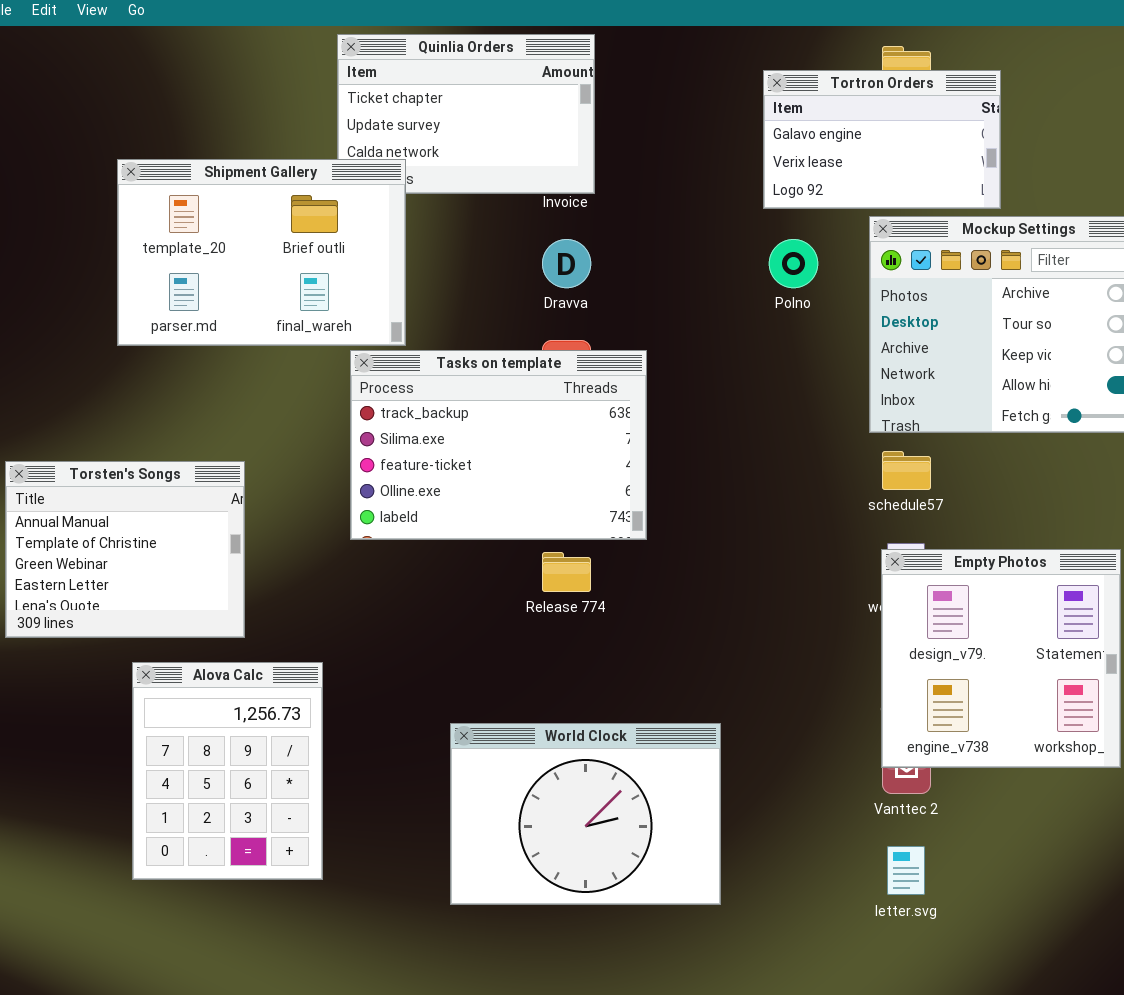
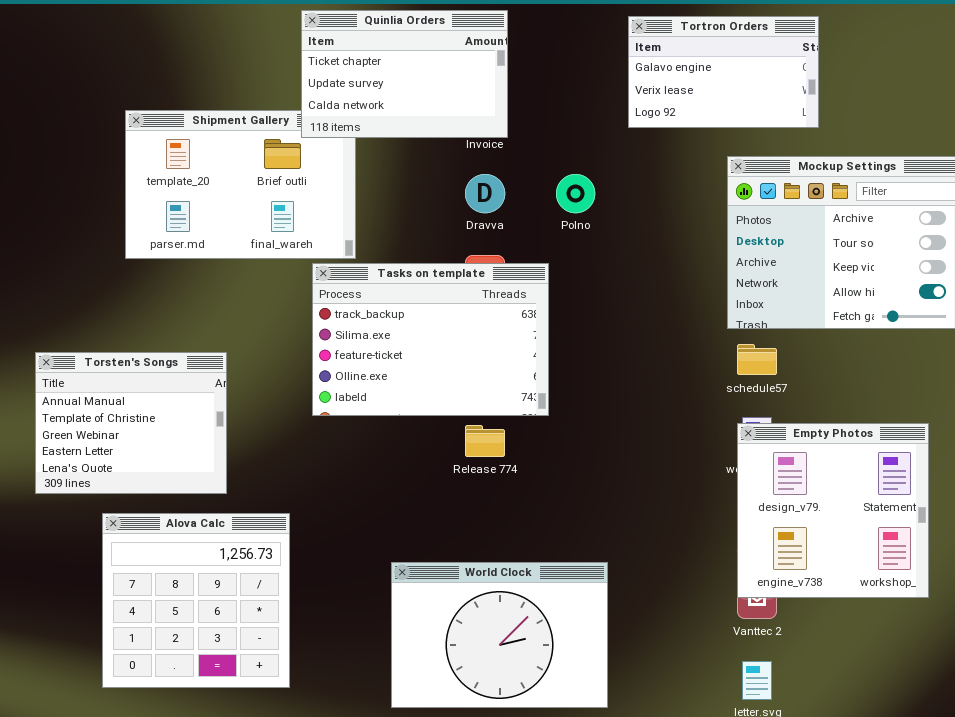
Quinlia Orders: [337,34,595,194] -> [301,10,508,138], raised
Tortron Orders: [763,70,1001,209] -> [628,16,819,128], moved
Polno: [769,239,818,288] -> [556,174,595,213], moved
Alova Calc: [132,662,323,880] -> [102,513,290,688], resized

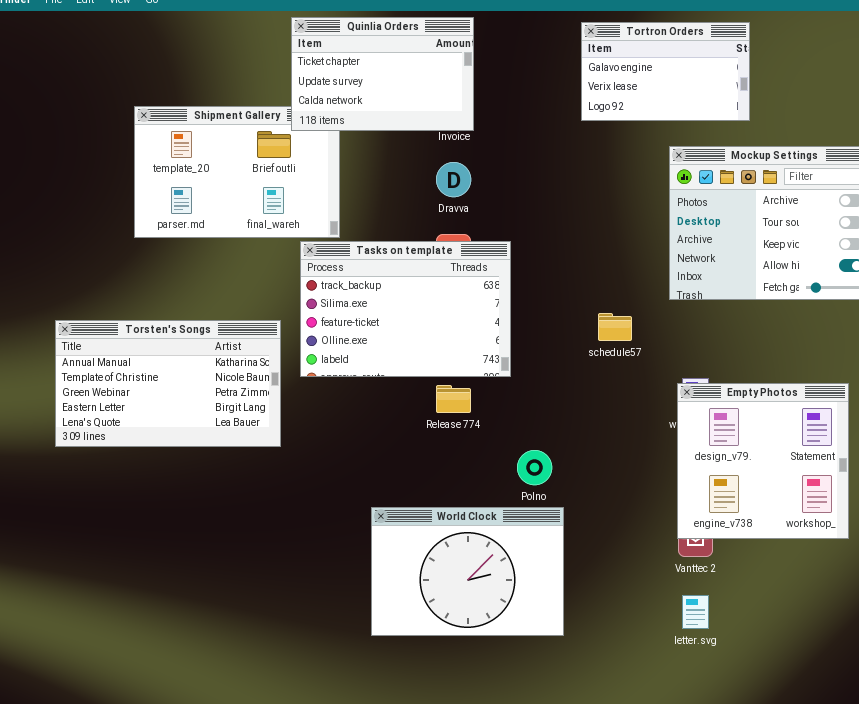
Polno: [556,174,595,213] -> [517,450,552,485], moved
schedule57: [737,344,777,375] -> [598,313,632,341], moved
Torsten's Songs: [35,352,227,494] -> [55,320,281,447], resized
Alova Calc: [102,513,290,688] -> none, closed

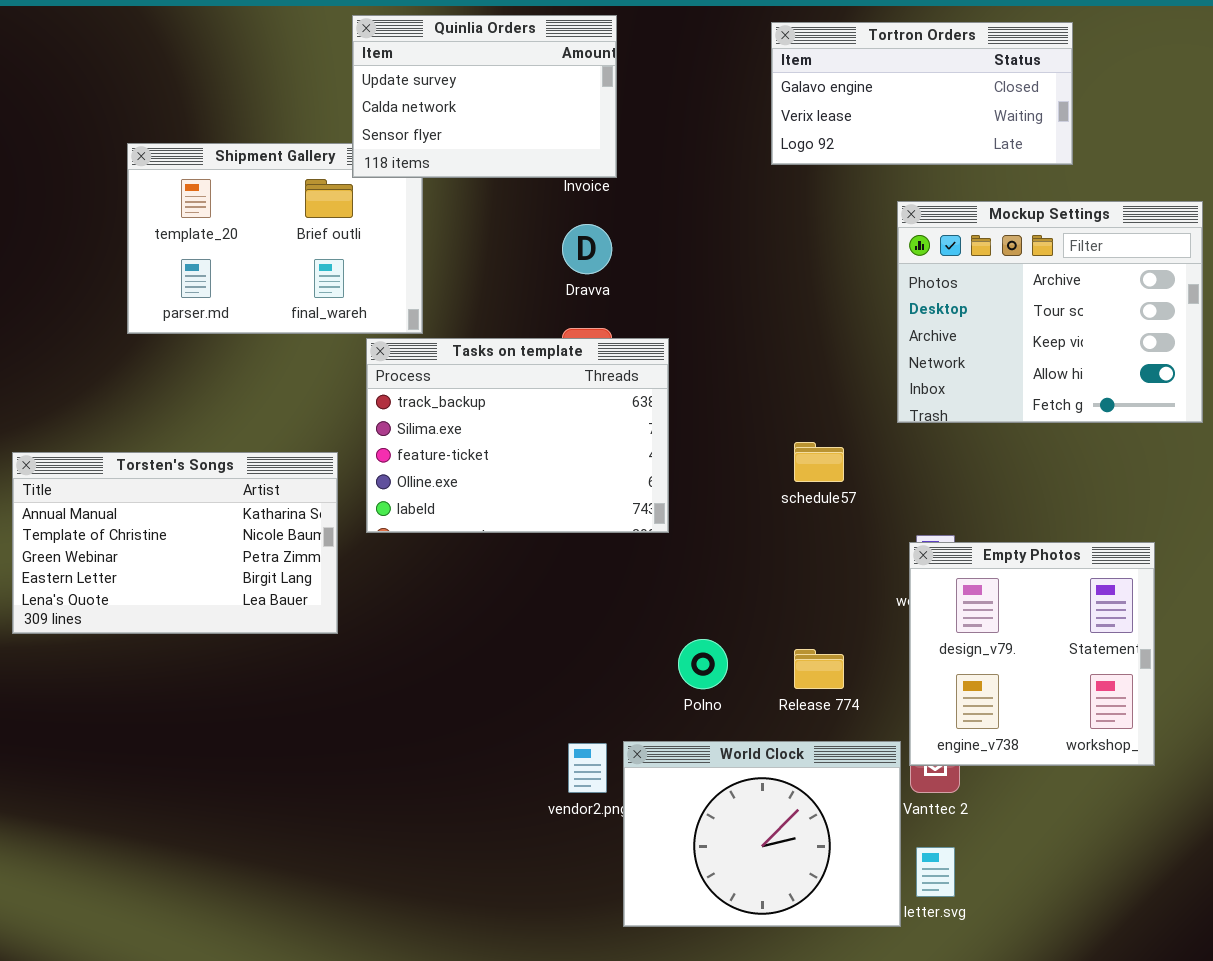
Quinlia Orders: [291,17,474,131] -> [352,15,617,178], scrolled down 1 row
Tortron Orders: [581,22,750,121] -> [771,22,1073,165], resized
Release 774: [436,385,471,413] -> [794,649,844,689], moved
World Clock: [371,507,564,636] -> [623,741,901,927], moved

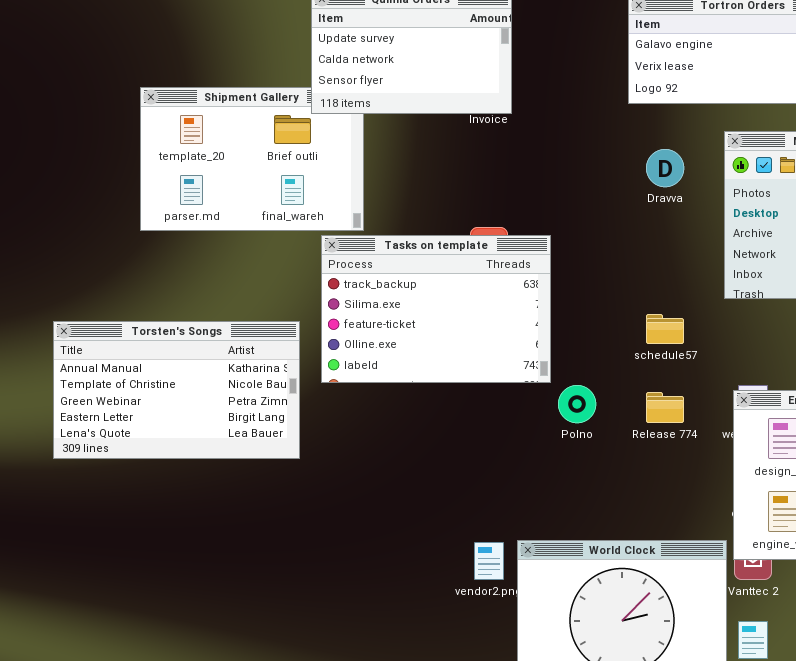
Dravva: [562,224,612,274] -> [646,149,684,187], moved
Polno: [678,639,728,689] -> [558,385,596,423], moved
Release 774: [794,649,844,689] -> [646,392,684,423], moved

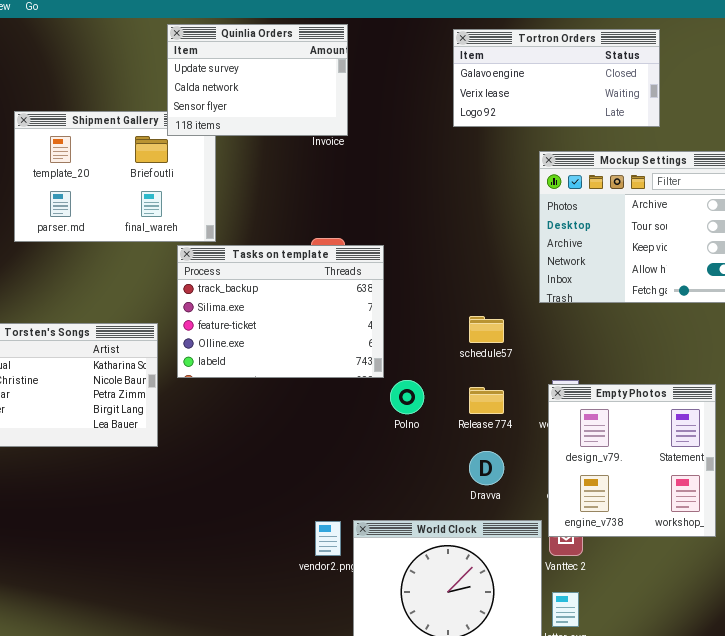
Dravva: [646,149,684,187] -> [469,451,504,485], moved

